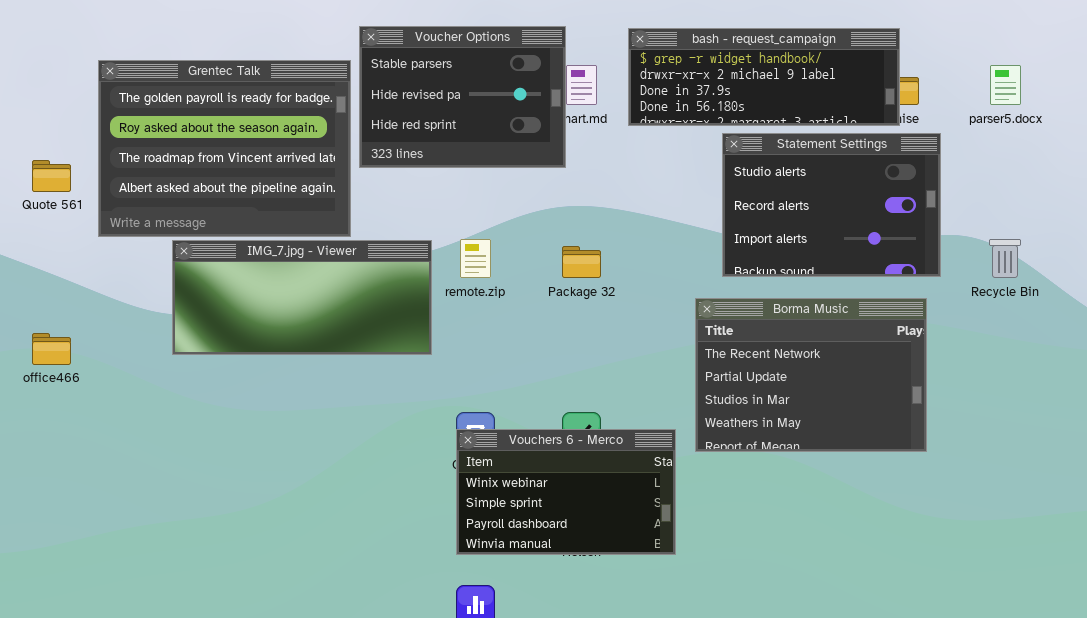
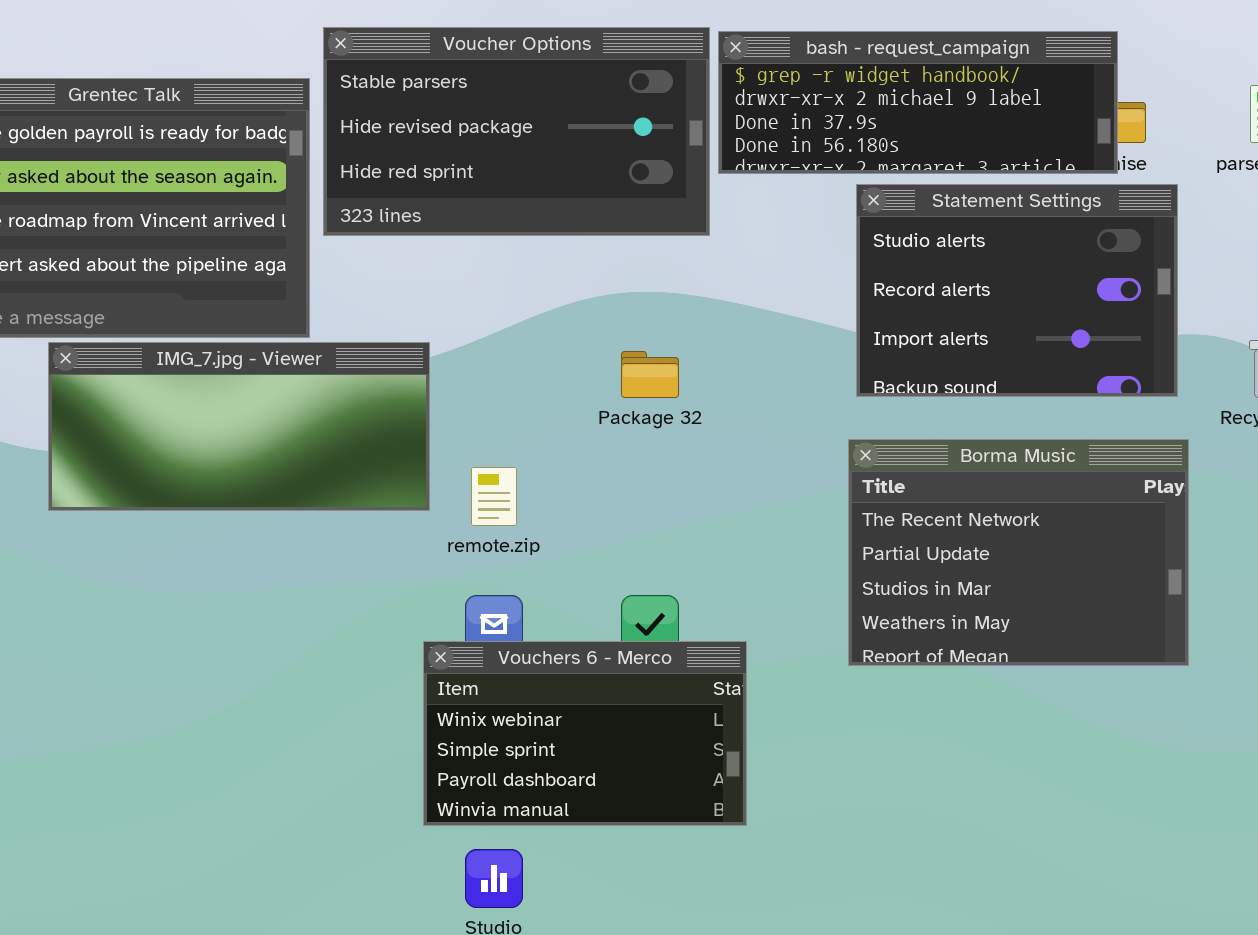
Voucher Options: [359,26,566,168] -> [323,27,710,236], resized
remote.zip: [460,239,491,278] -> [471,467,517,526], moved
Borma Music: [695,298,927,452] -> [848,439,1189,666], moved
Vouchers 6 - Merco: [456,429,676,555] -> [423,641,747,826], moved

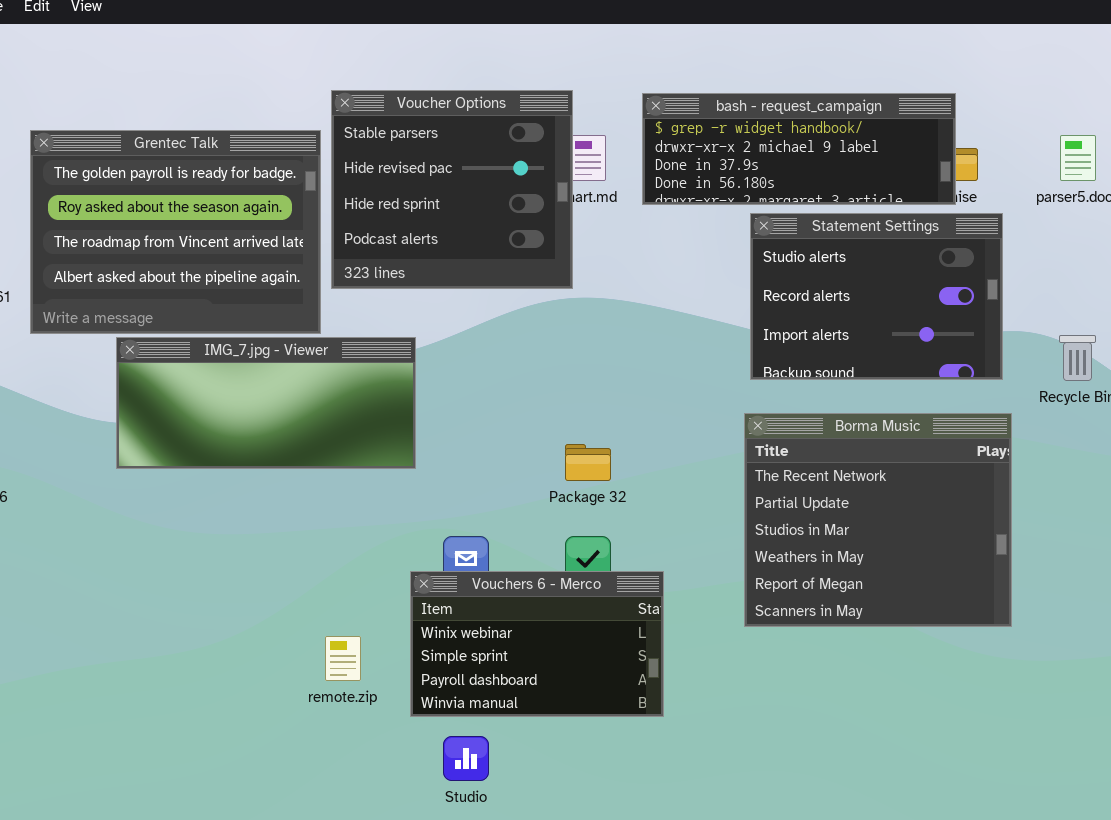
Voucher Options: [323,27,710,236] -> [331,90,573,289], resized
Package 32: [621,351,679,398] -> [565,444,611,481], moved
Borma Music: [848,439,1189,666] -> [744,413,1012,627], resized
remote.zip: [471,467,517,526] -> [325,636,361,681], moved

